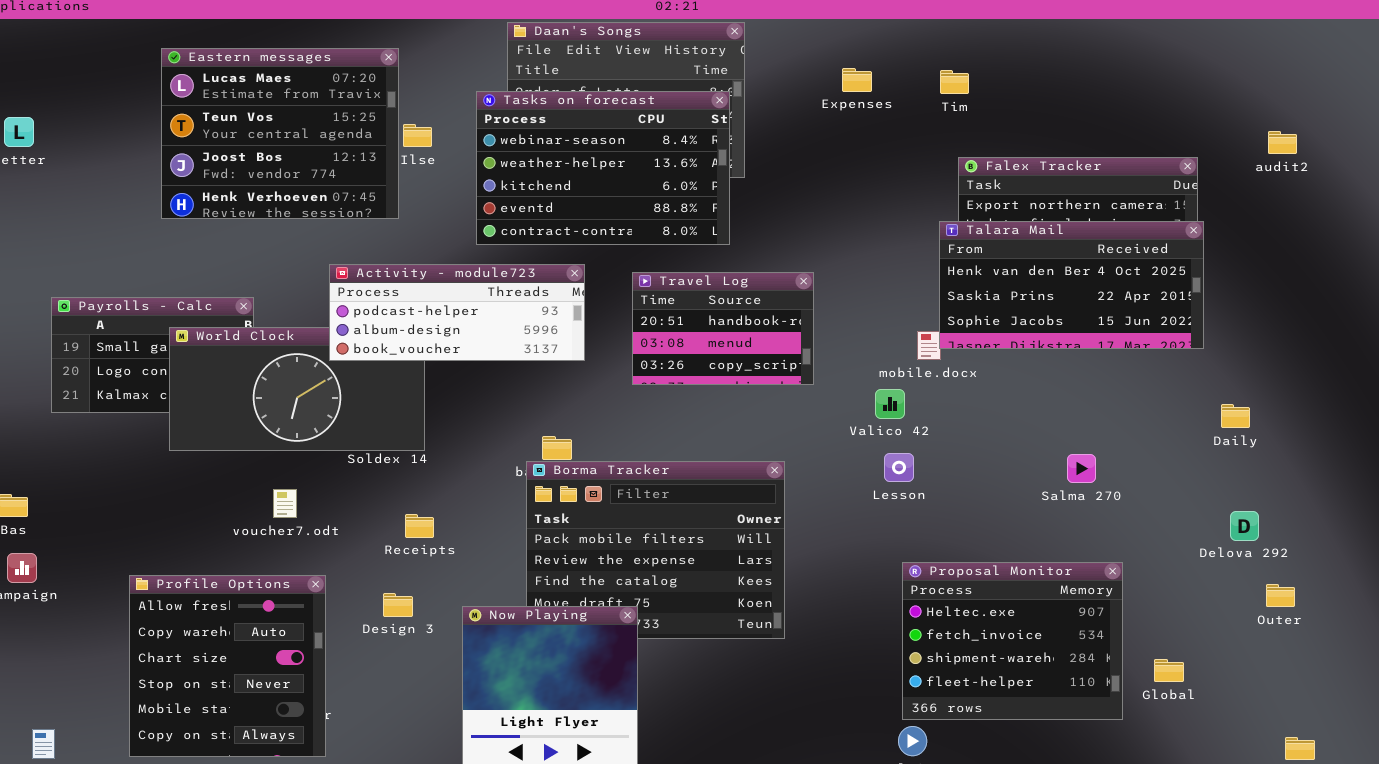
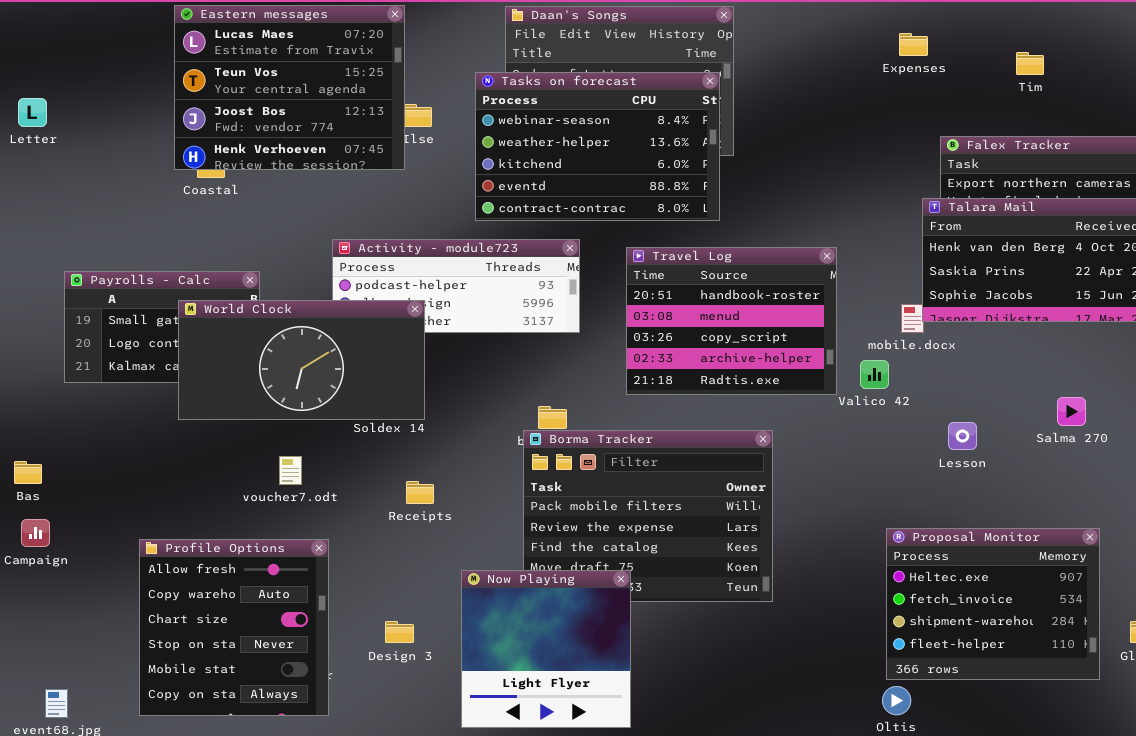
Eastern messages: [161,48,399,219] -> [174,5,405,170], moved
Expenses: [842,68,872,92] -> [899,33,928,56], moved
Tim: [940,70,969,94] -> [1016,52,1044,75], moved
Travel Log: [632,272,814,385] -> [626,247,837,395], resized
World Clock: [169,327,425,451] -> [178,300,425,420], raised
Lesson: [884,453,914,482] -> [948,422,977,450], moved
Salma 270: [1067,454,1096,483] -> [1057,397,1086,426], moved
Design 3: [383,593,413,617] -> [385,621,414,643], moved

